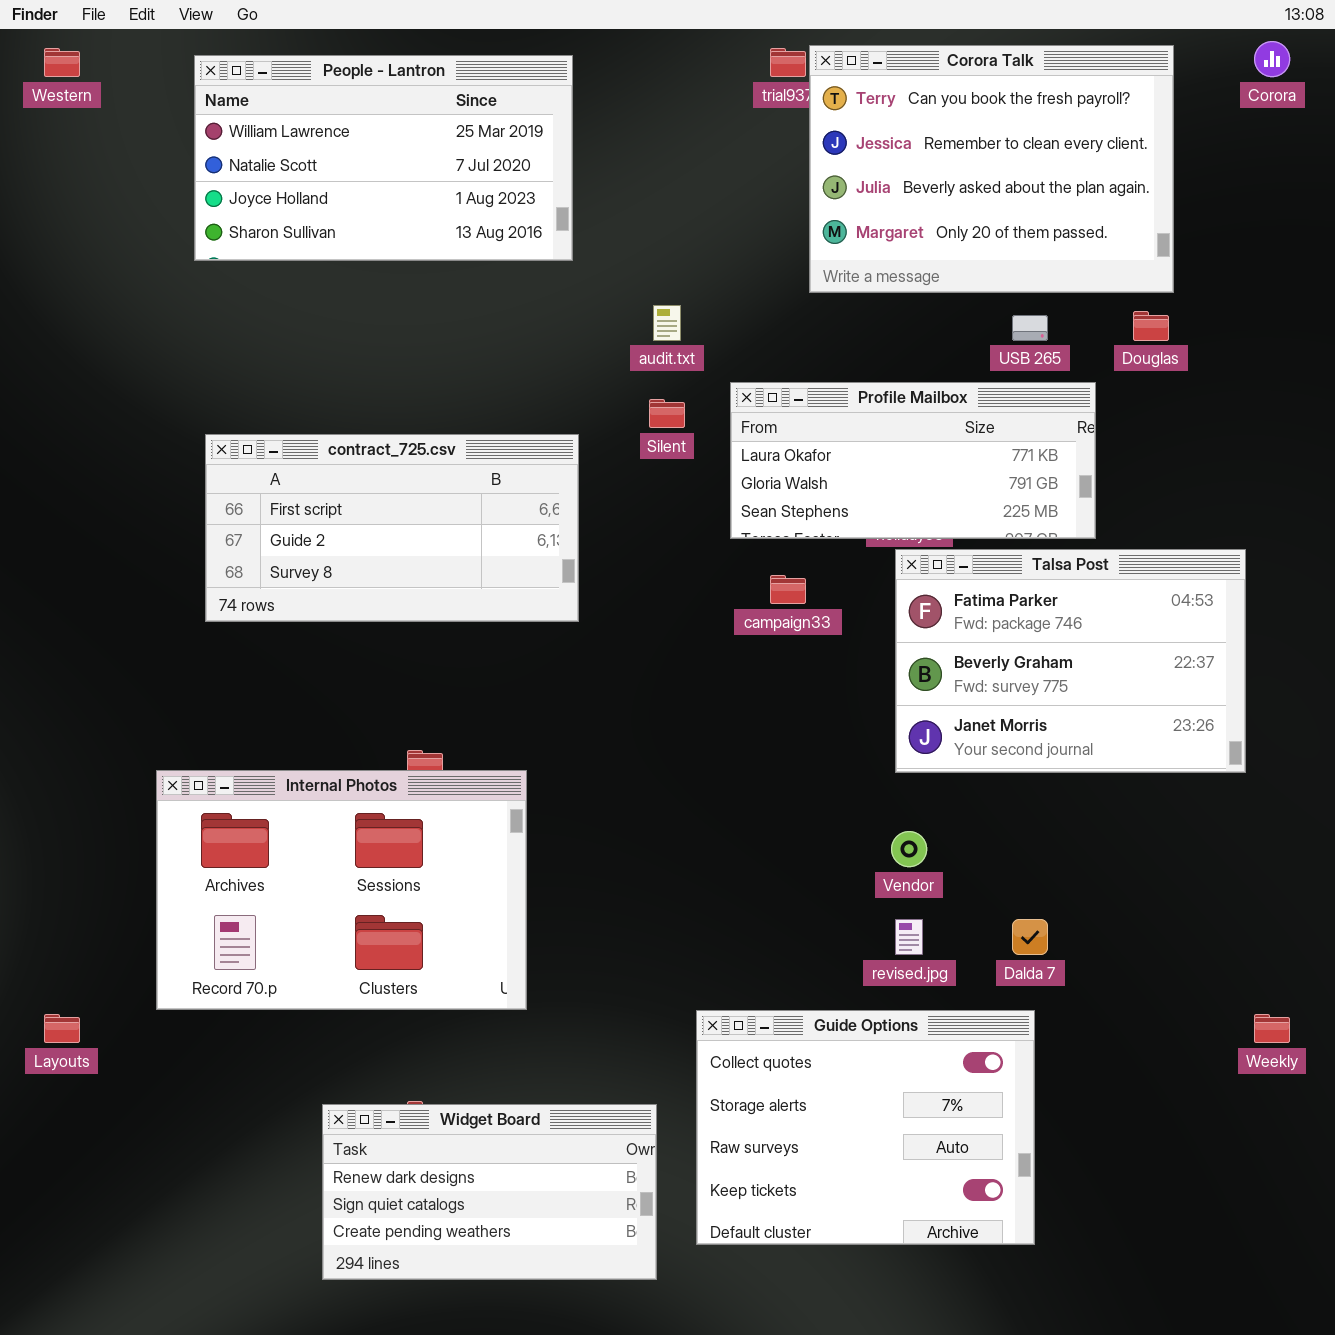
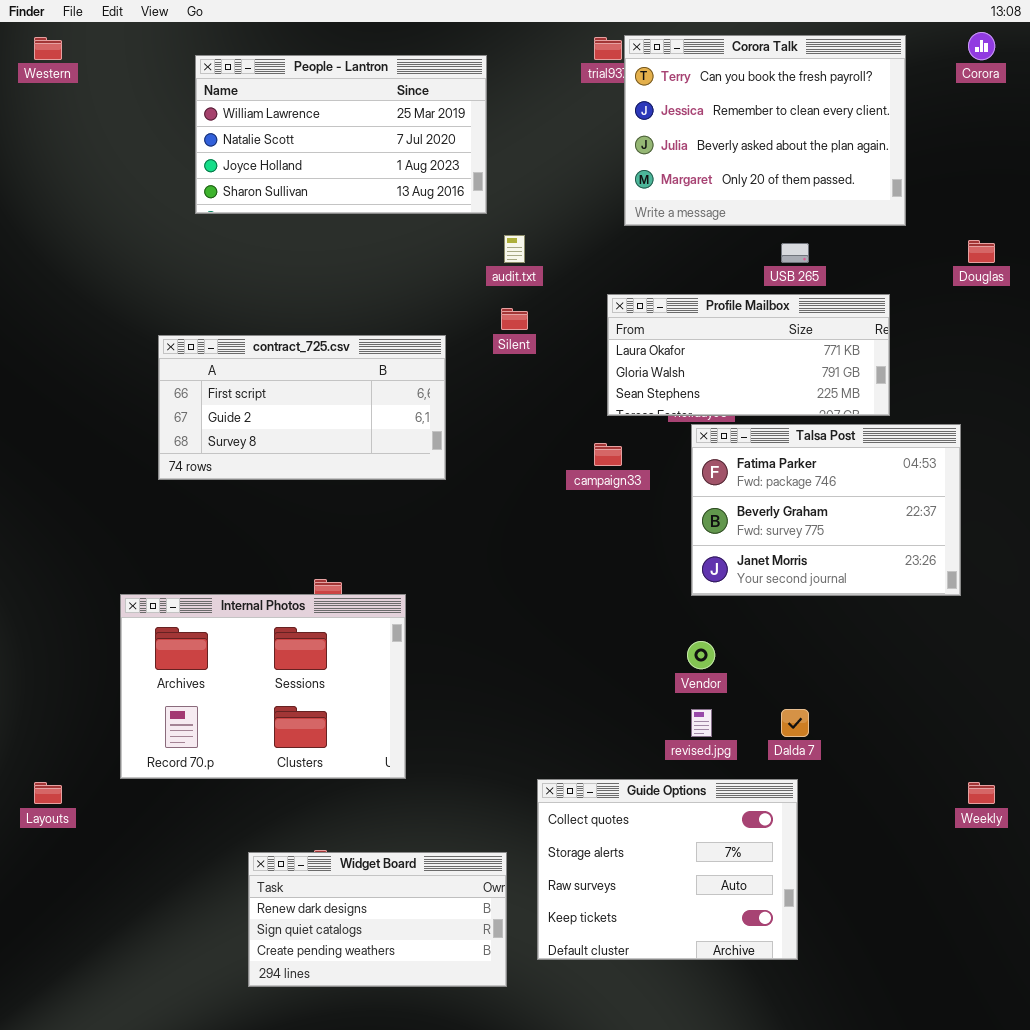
People - Lantron: [194,55,573,261] -> [195,55,487,214], moved
Douglas: [1133,311,1169,341] -> [968,240,995,263], moved
Profile Mailbox: [730,382,1096,539] -> [607,294,890,416], moved

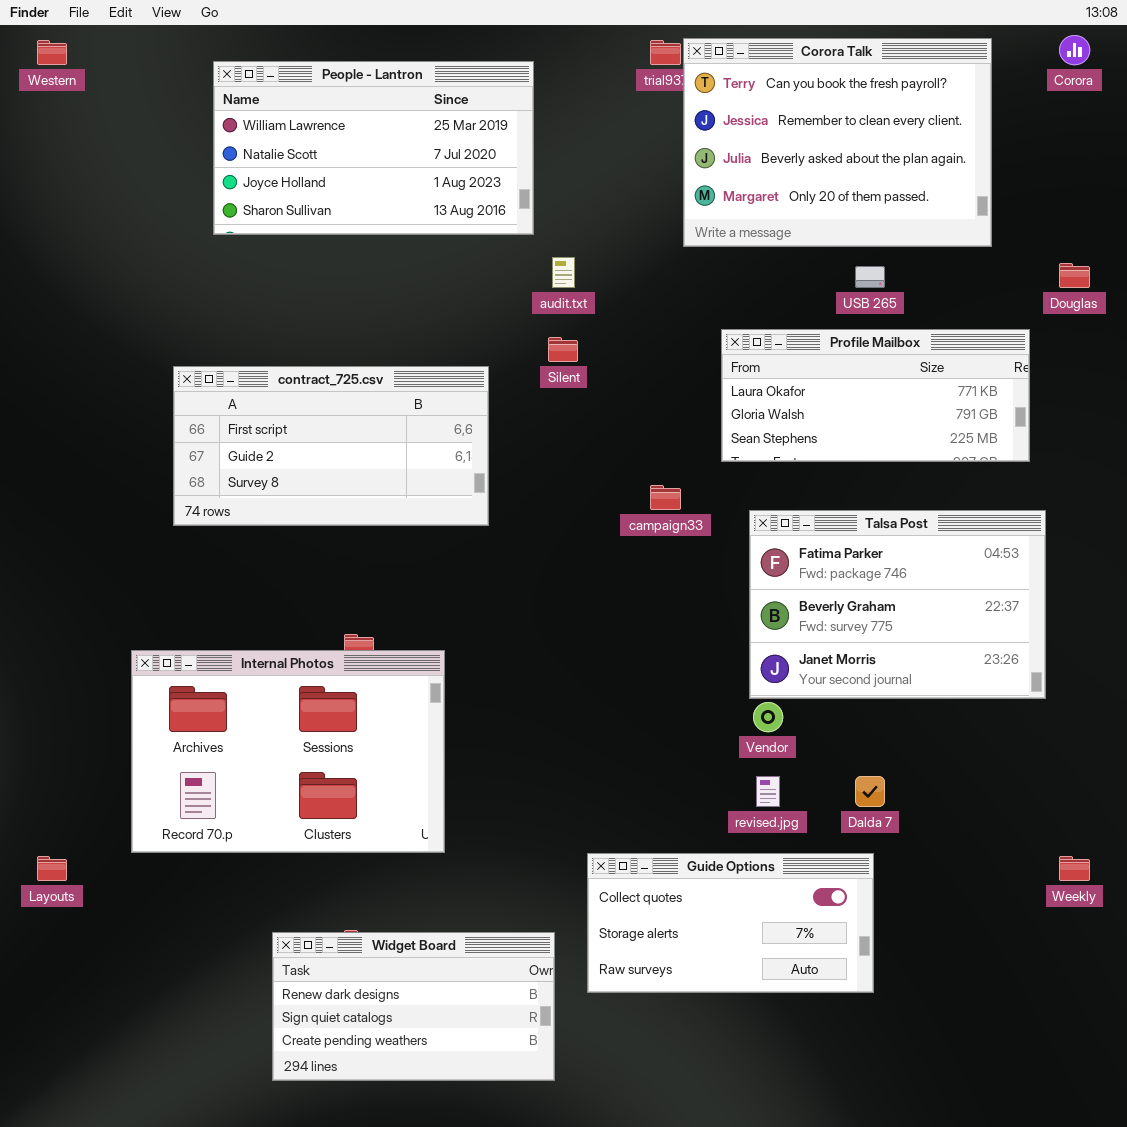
Profile Mailbox: [607,294,890,416] -> [721,329,1030,462], moved
Talsa Post: [691,424,961,596] -> [749,510,1046,699], moved
Guide Options: [537,779,798,960] -> [587,853,874,993], resized

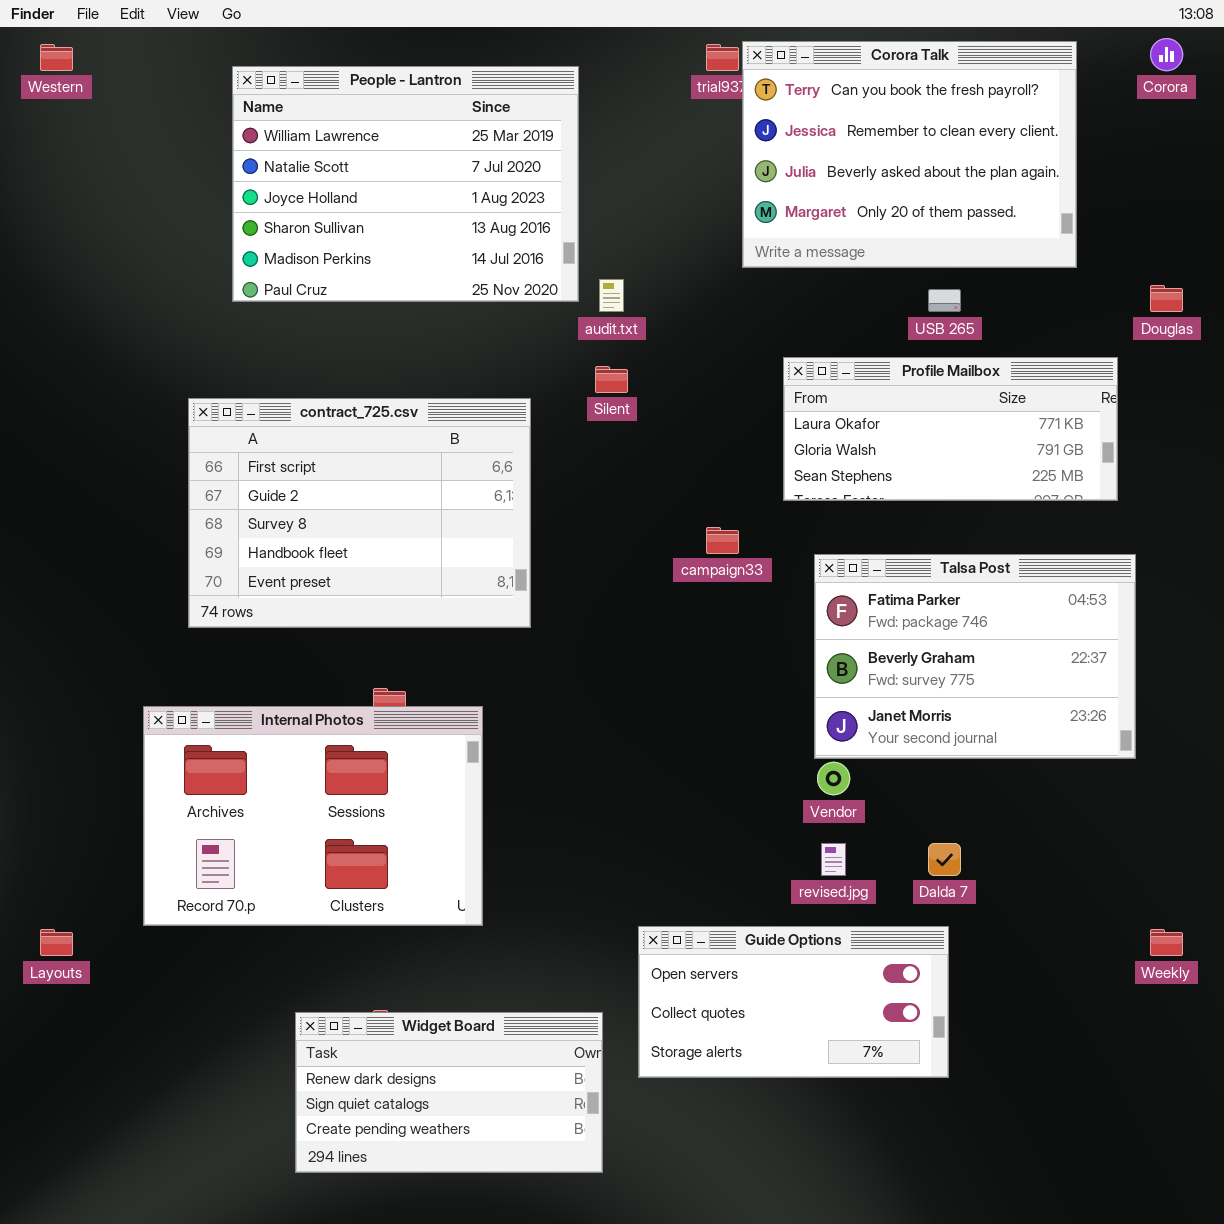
People - Lantron: [213,61,534,235] -> [232,66,579,302], resized
contract_725.csv: [173,366,489,526] -> [188,398,531,628], resized
Guide Options: [587,853,874,993] -> [638,926,949,1078], scrolled up 1 row

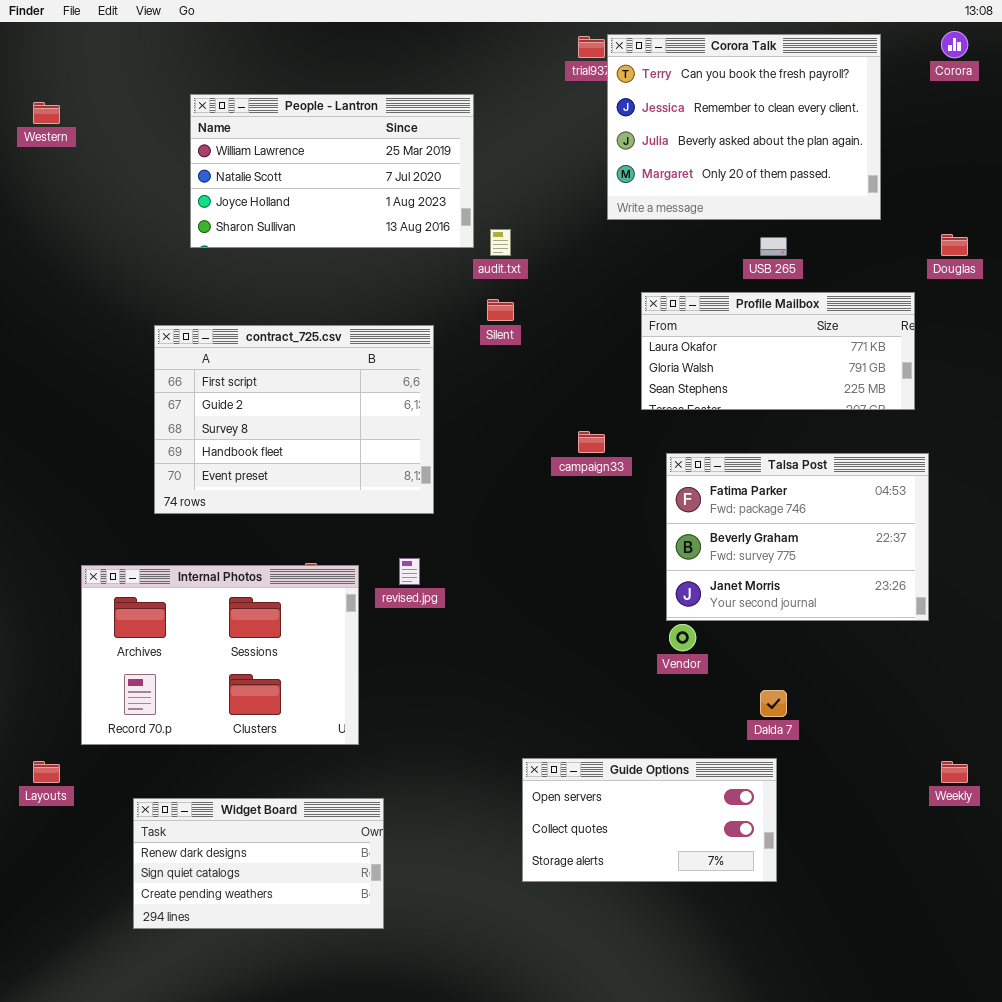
Western: [40,44,73,71] -> [33,102,60,124], moved
People - Lantron: [232,66,579,302] -> [190,94,474,248], resized
Internal Photos: [143,706,483,926] -> [81,565,359,745], moved
revised.jpg: [821,843,846,876] -> [399,558,420,585], moved
Widget Board: [295,1012,603,1173] -> [133,798,384,929], moved

